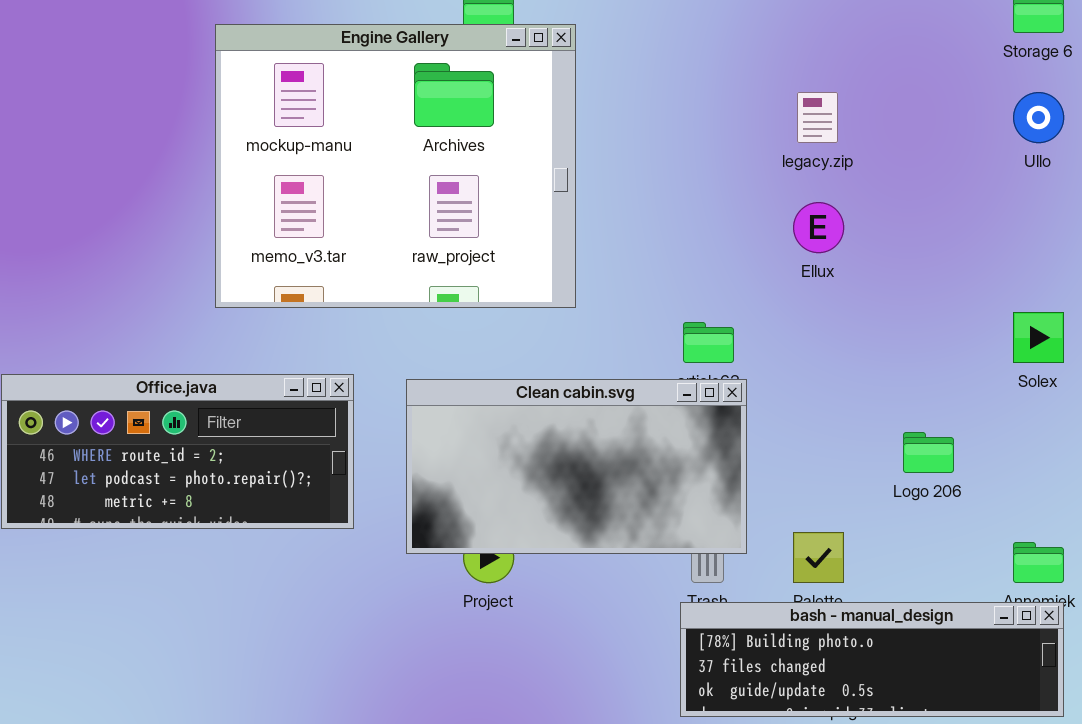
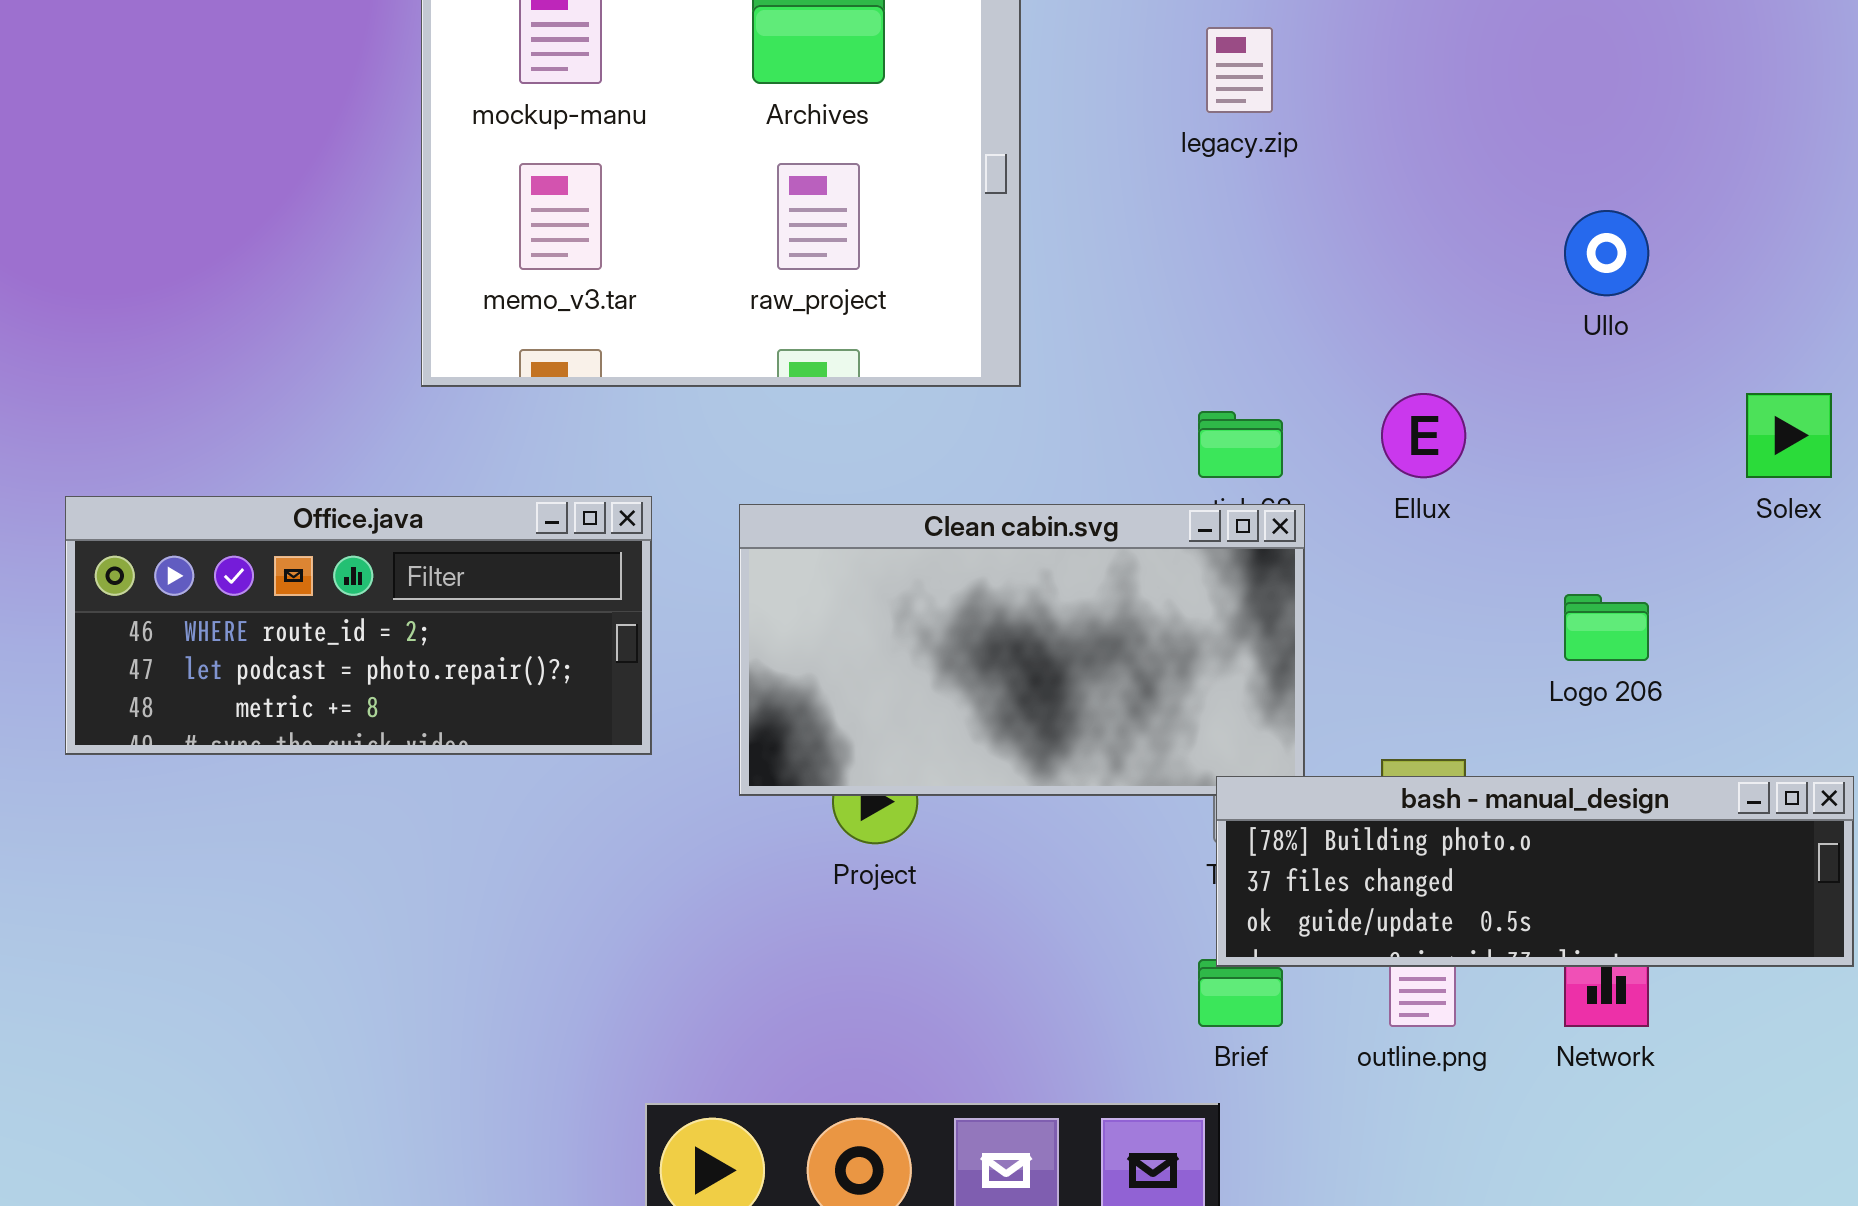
legacy.zip: [797,92,838,143] -> [1206,27,1273,113], moved
Ullo: [1013,92,1064,143] -> [1564,210,1649,296], moved
Ellux: [793,202,844,253] -> [1381,393,1466,478], moved
bash - manual_design: [680,602,1064,717] -> [1216,776,1854,967], moved

